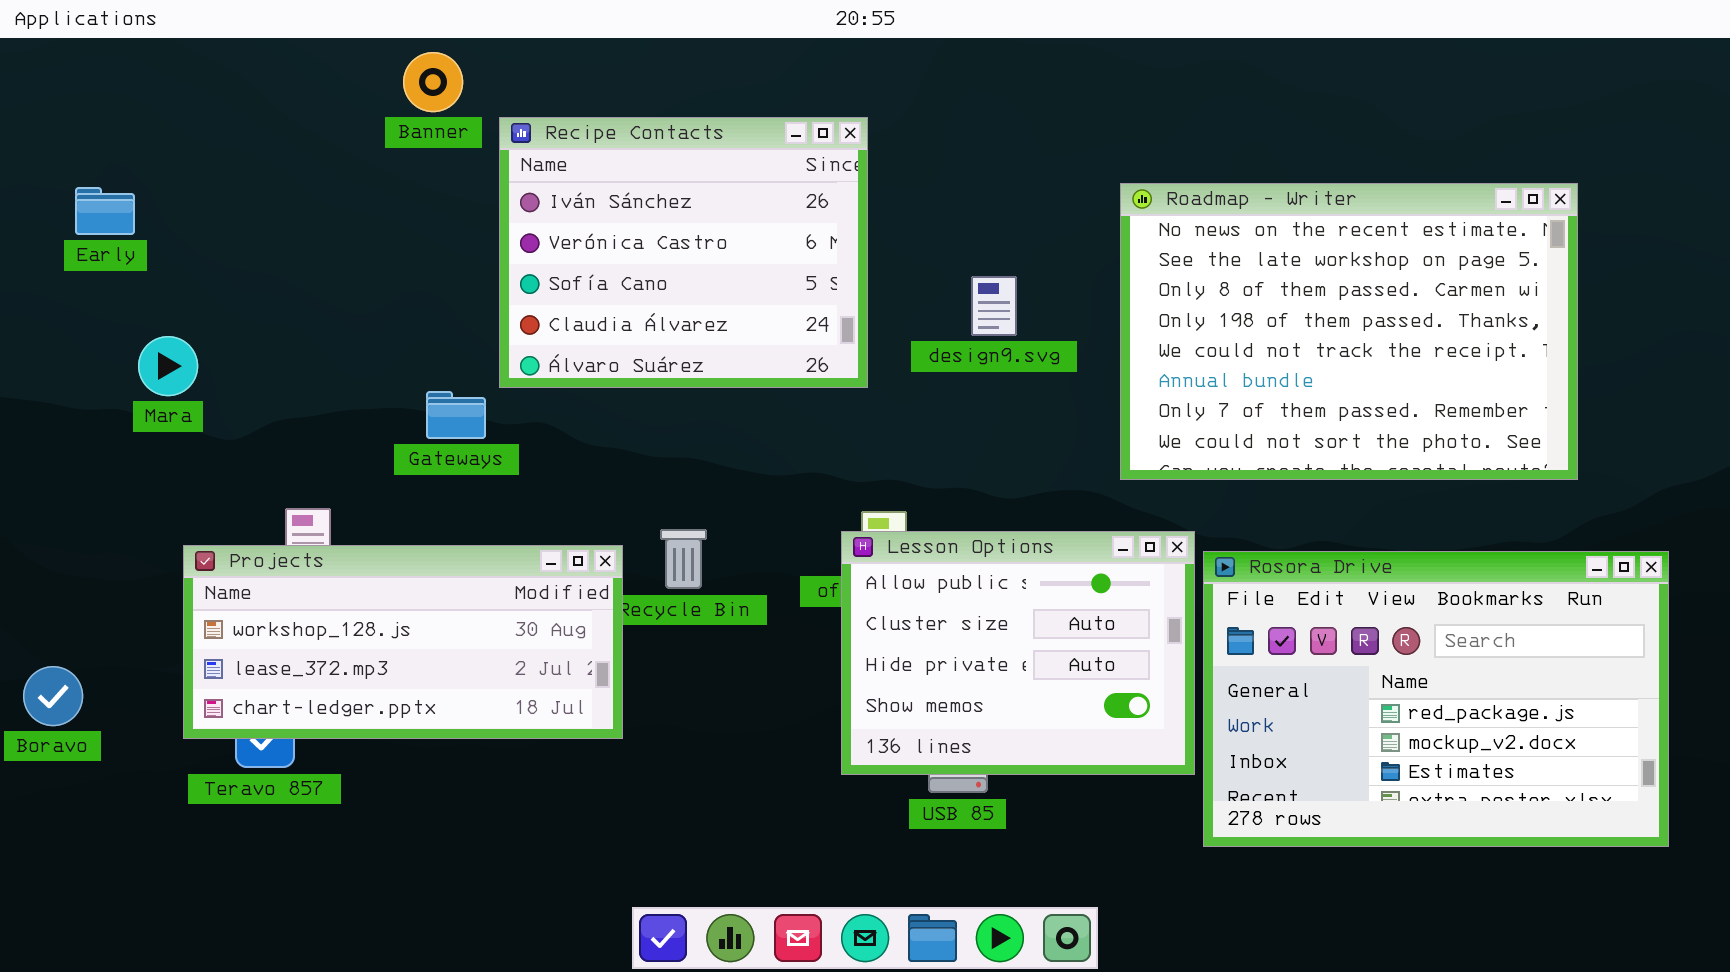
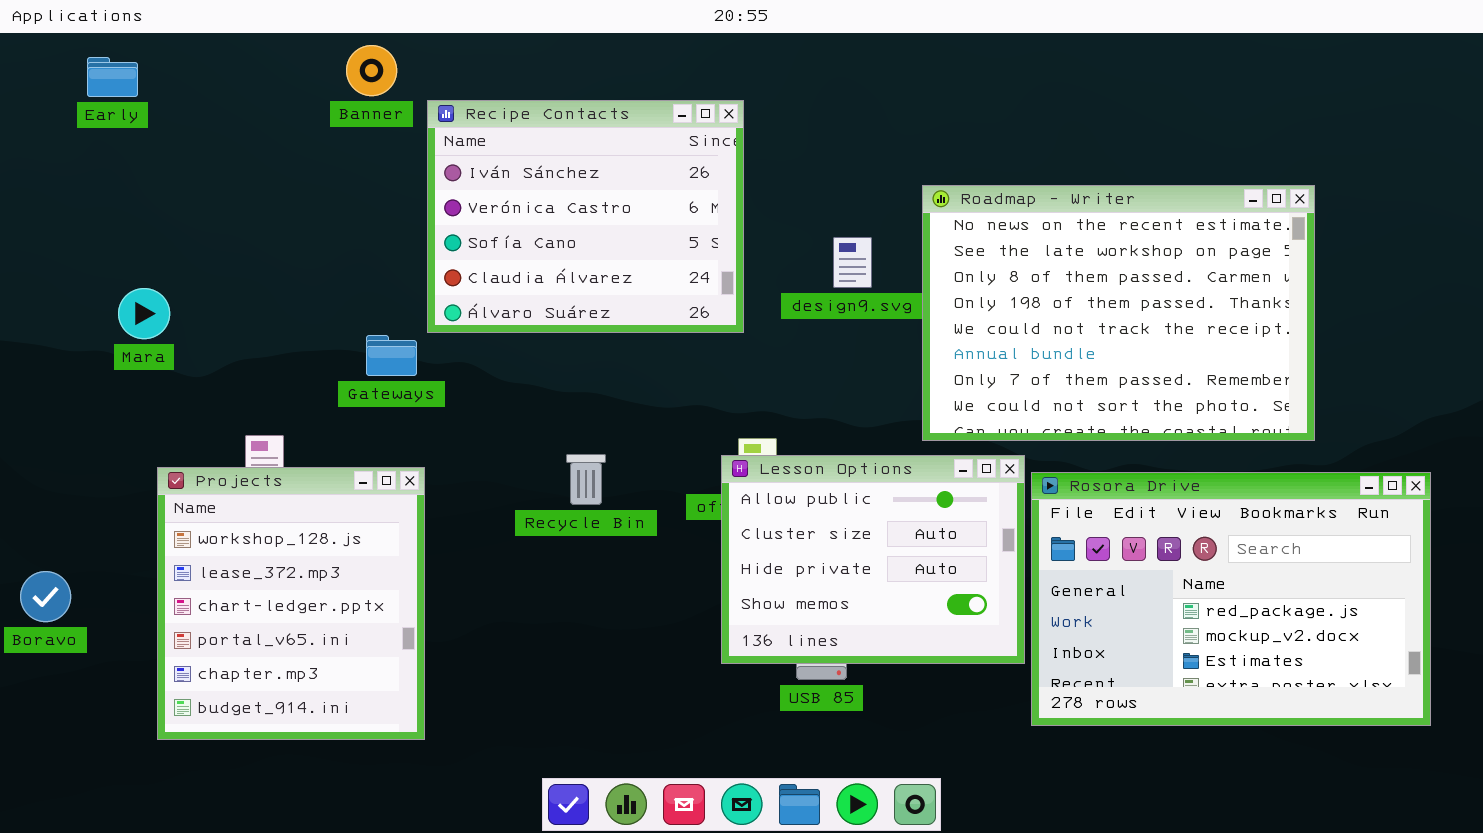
Roadmap - Writer: [1120,183,1578,480] -> [922,185,1315,441], moved
Early: [75,187,135,235] -> [87,57,138,97], moved
Projects: [183,545,623,739] -> [157,467,425,740], resized

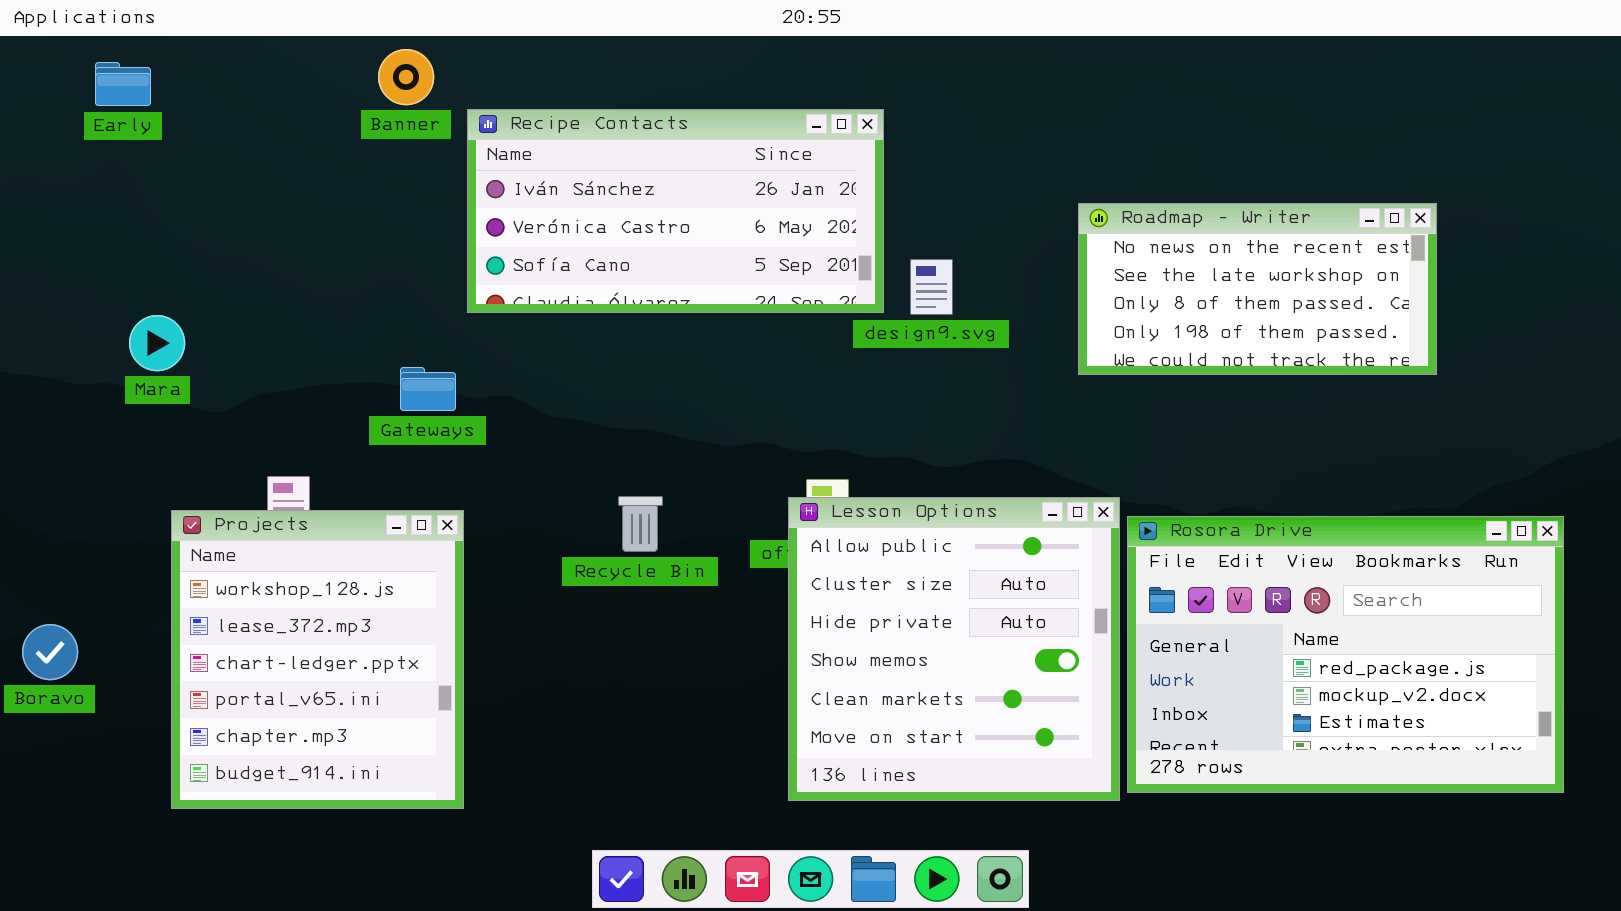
Recipe Contacts: [427,100,744,333] -> [467,109,884,313], resized
Roadmap - Writer: [922,185,1315,441] -> [1078,203,1437,375], resized
Lesson Options: [721,455,1025,664] -> [788,497,1120,801], resized

